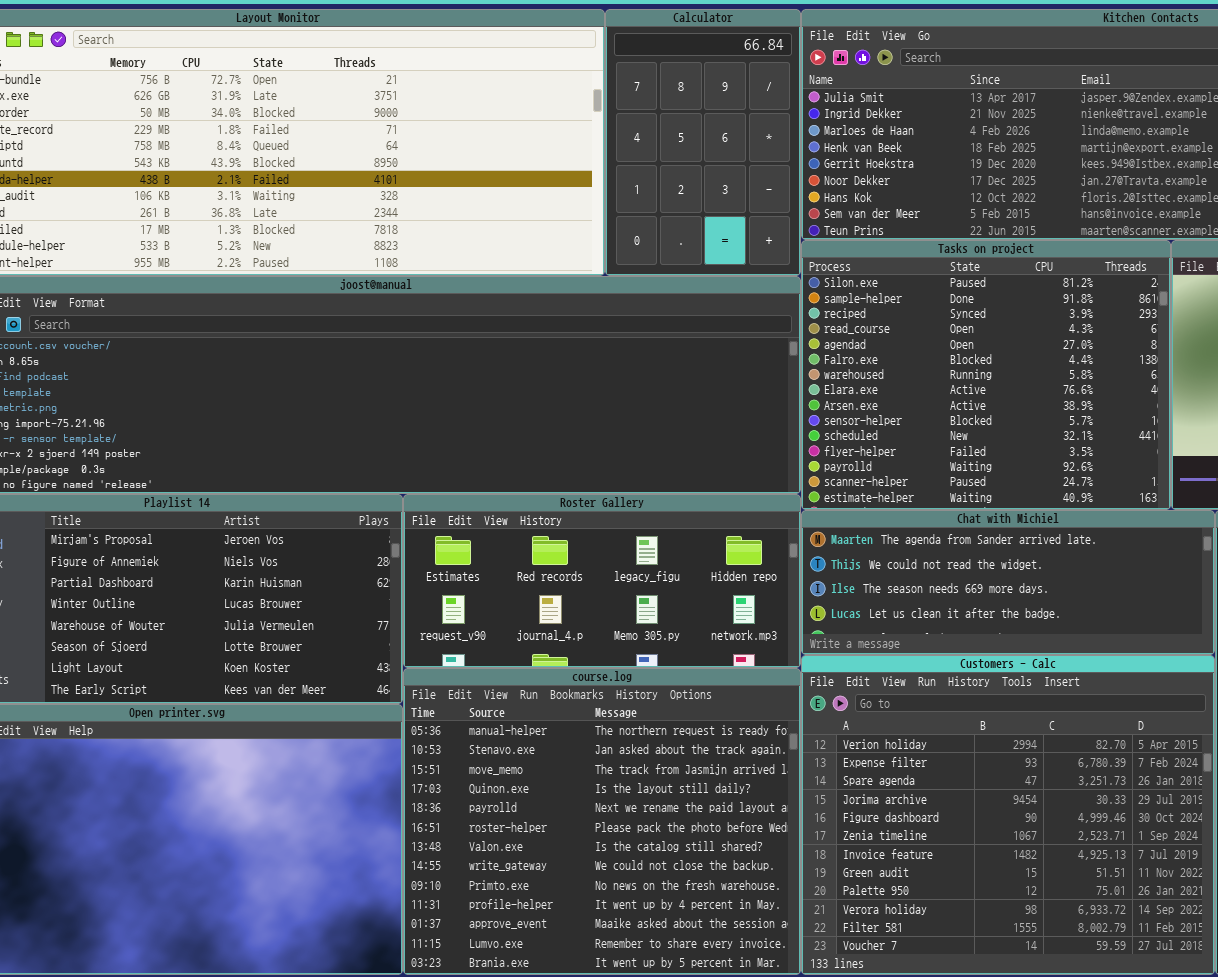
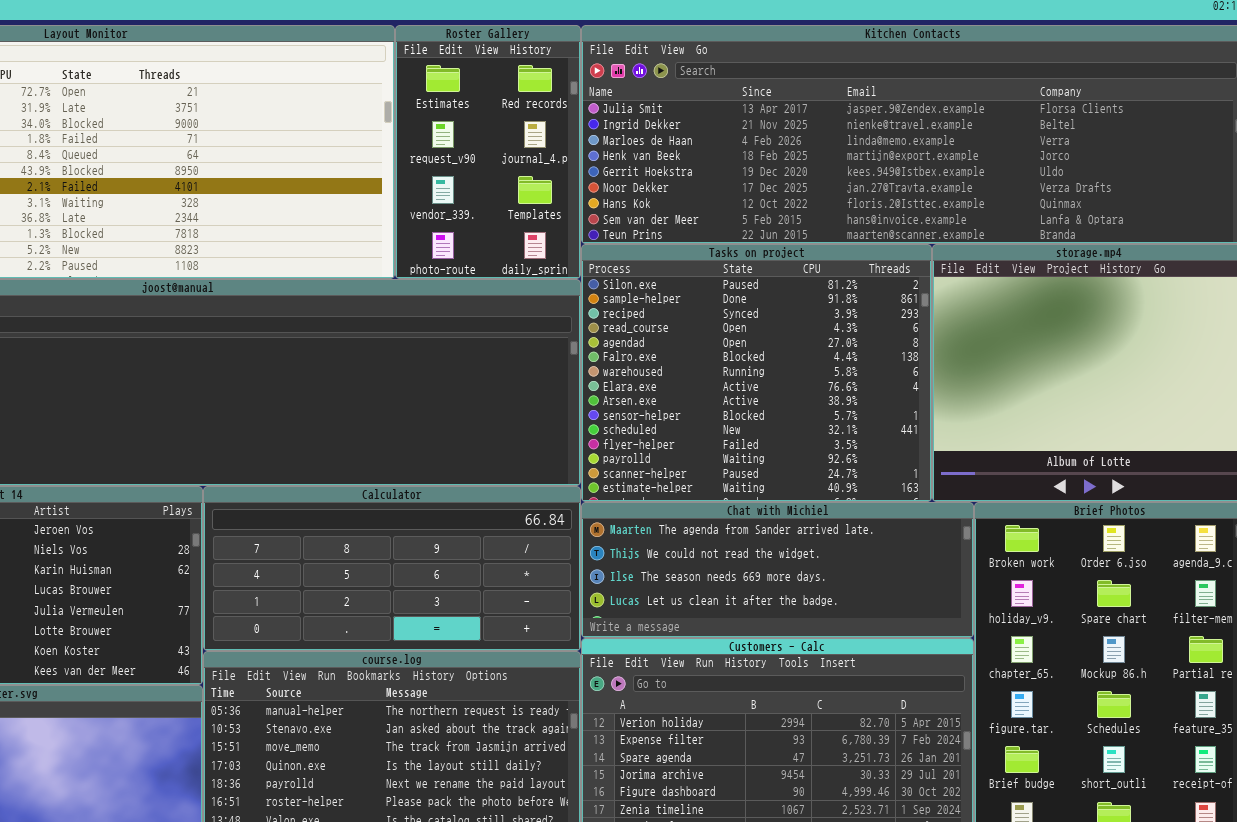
Calculator: [605,9,801,276] -> [203,486,581,651], moved, resized
Roster Gallery: [403,494,801,668] -> [395,25,581,279], moved, resized

